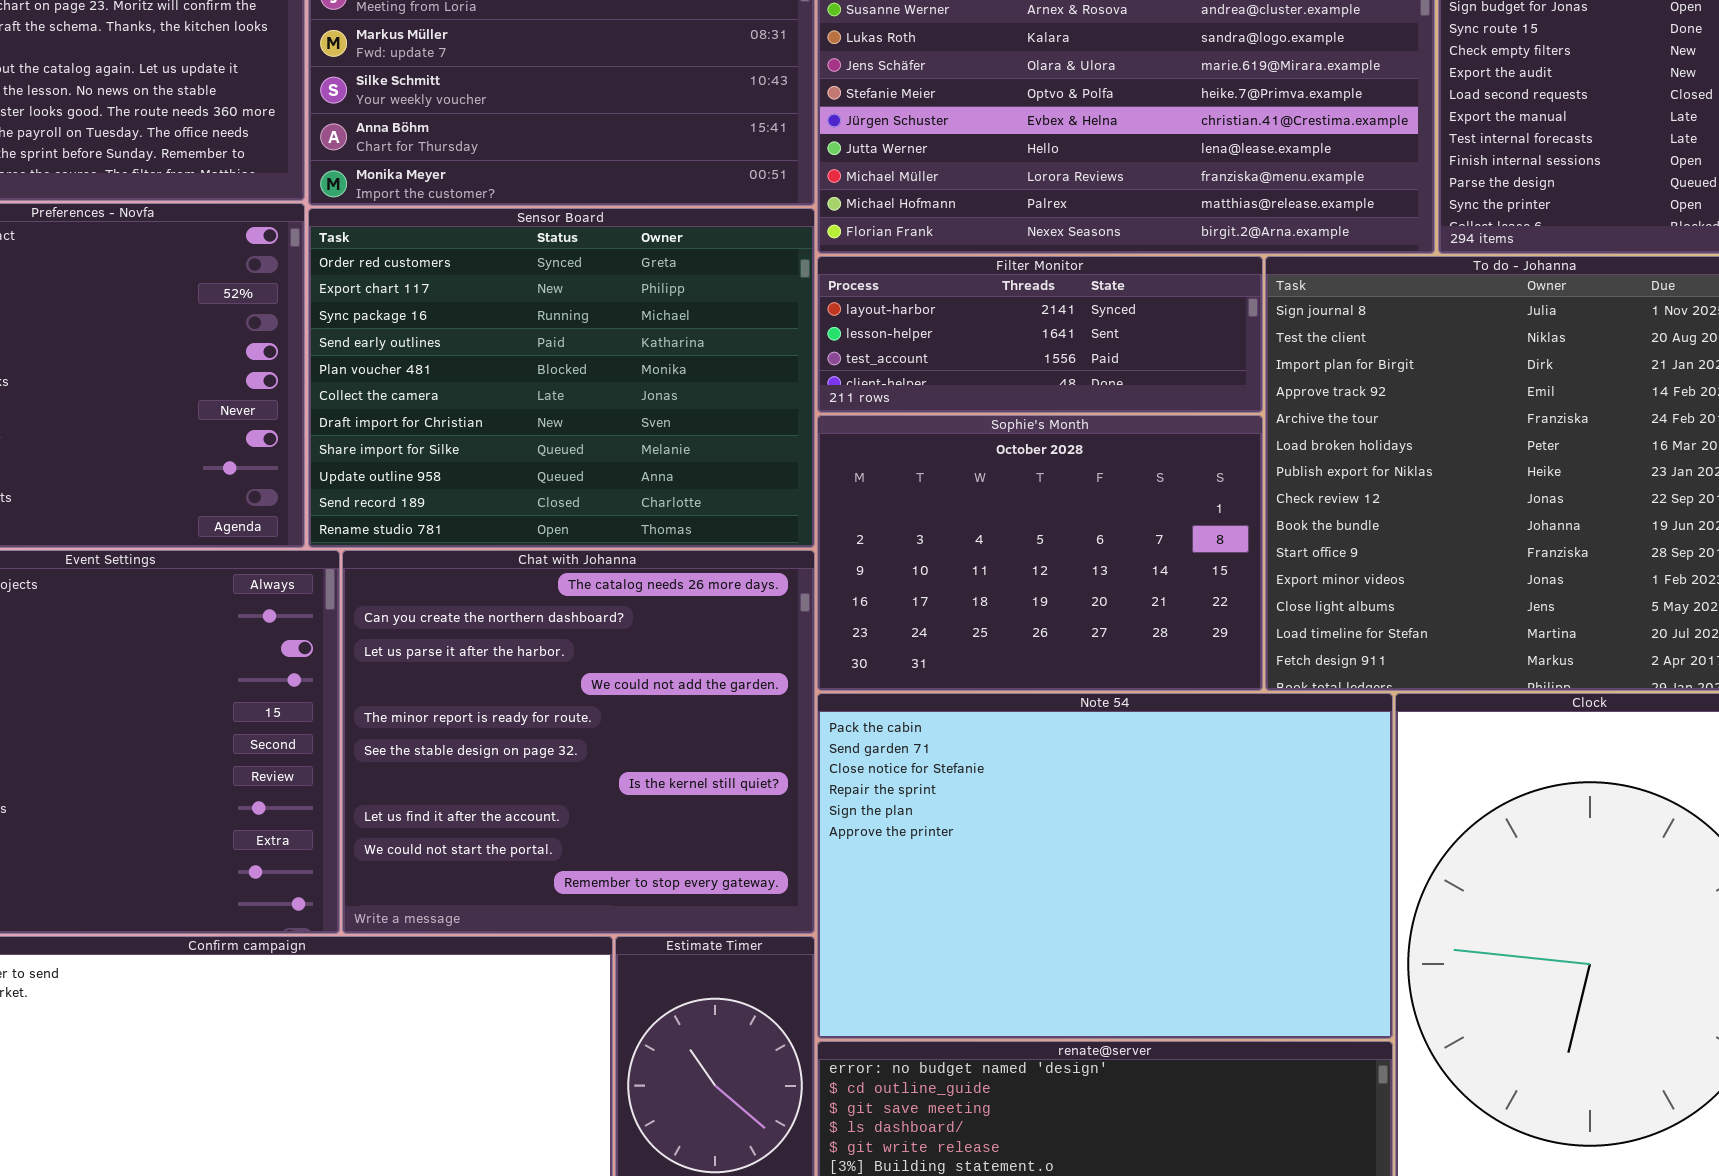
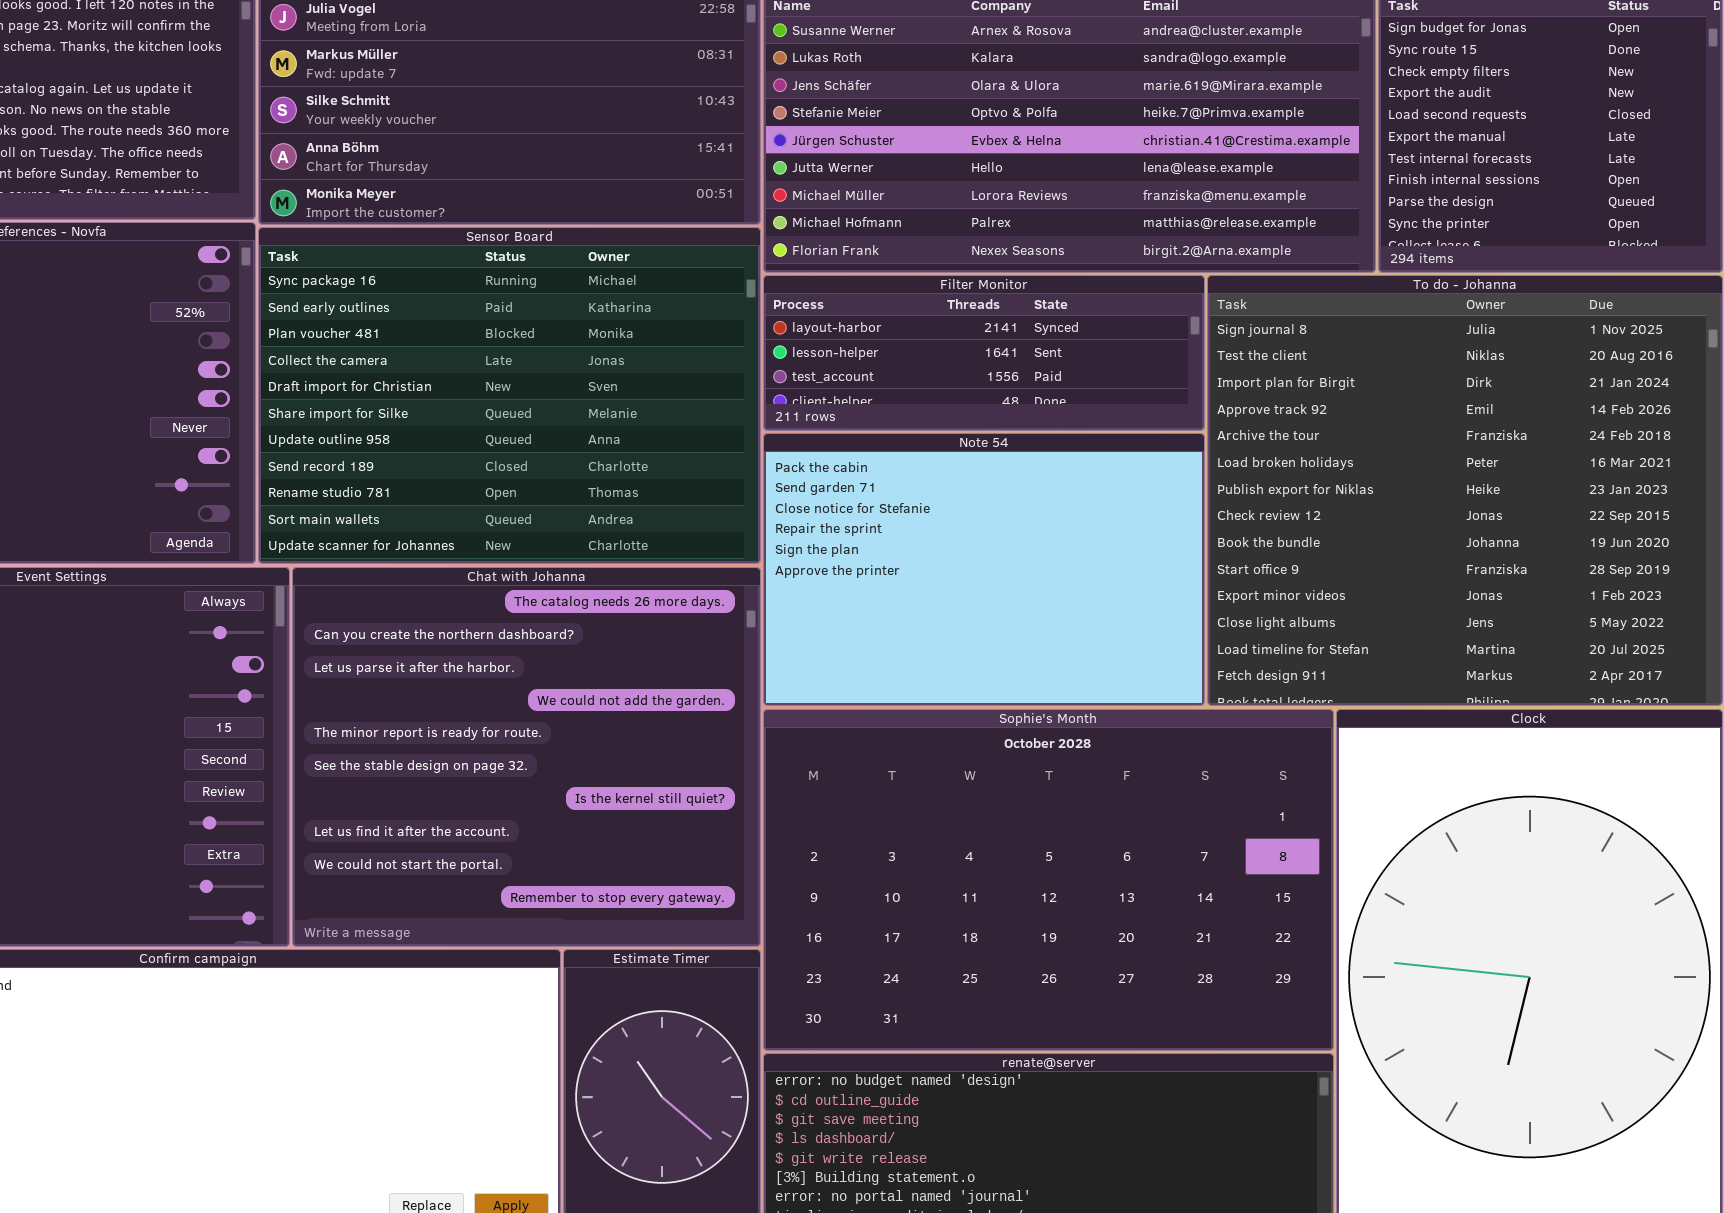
Sensor Board: [308,208,815,548] -> [258,227,761,564], scrolled down 2 rows
Sophie's Month: [817,415,1263,691] -> [763,709,1334,1051], moved, resized
Note 54: [817,693,1393,1039] -> [763,433,1205,706], moved, resized

